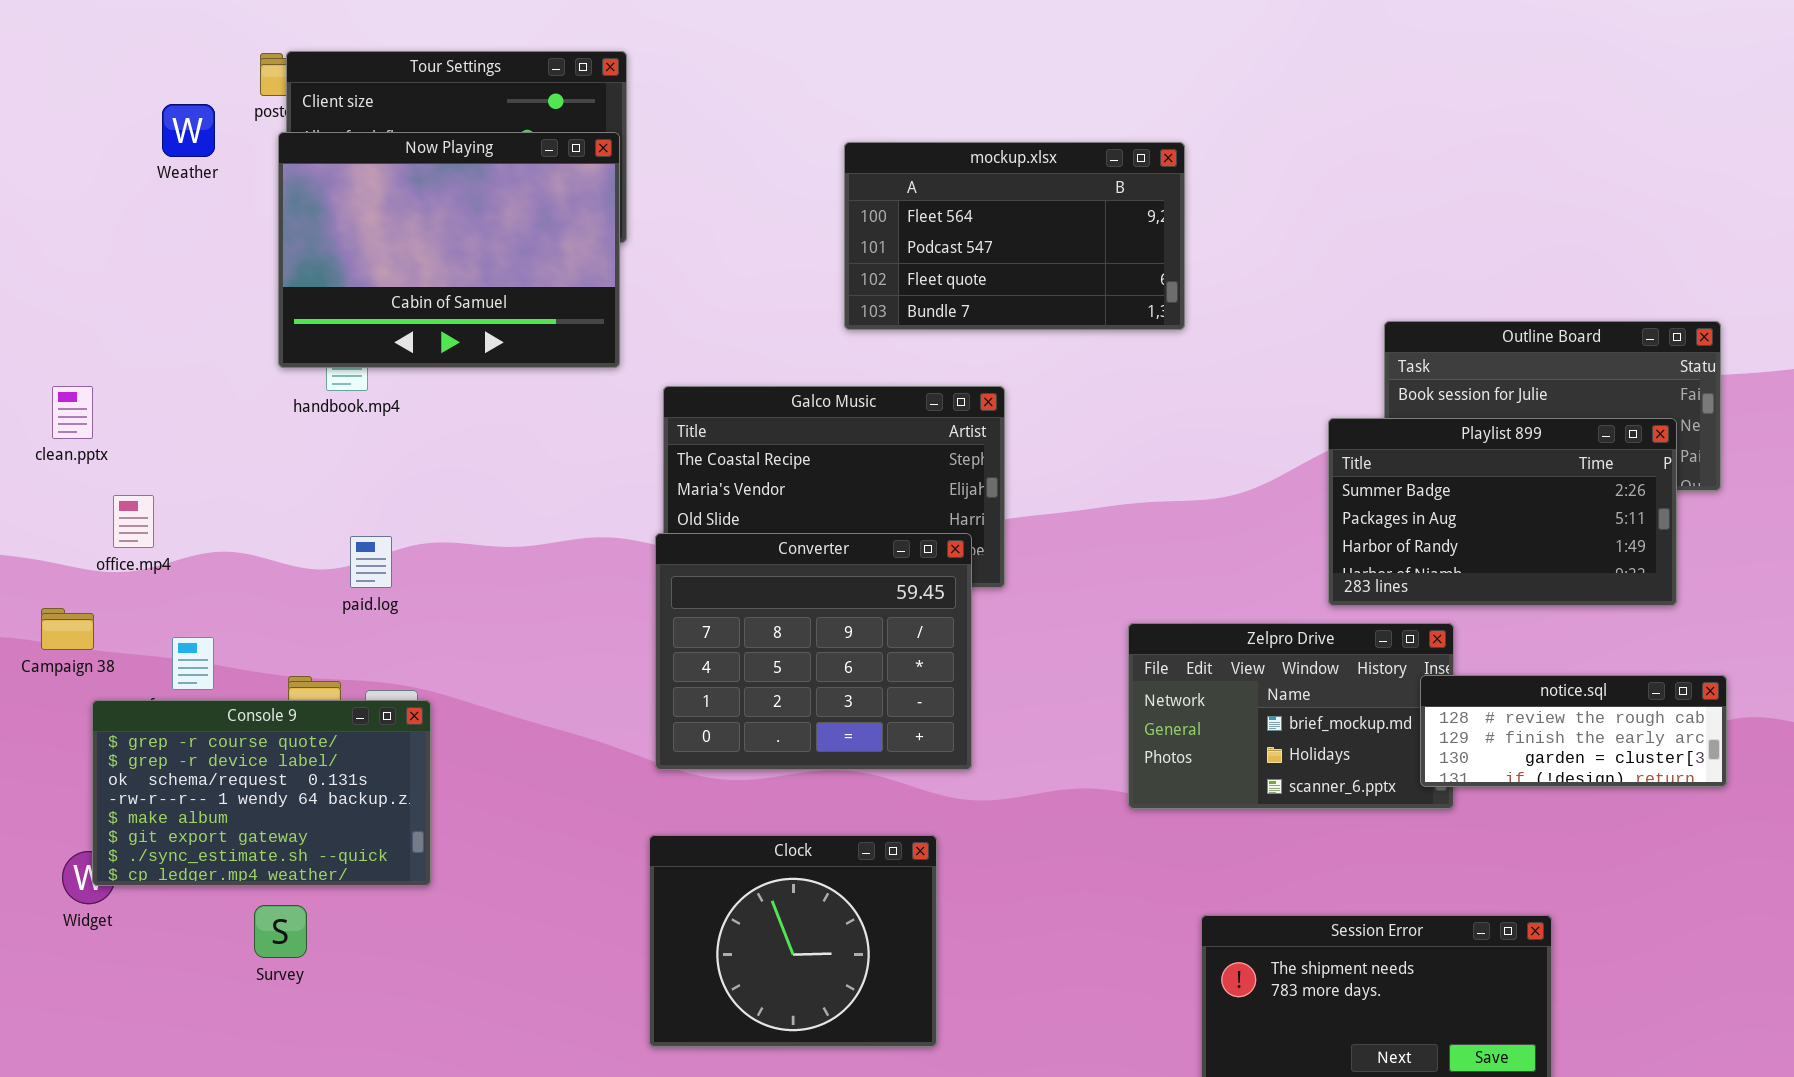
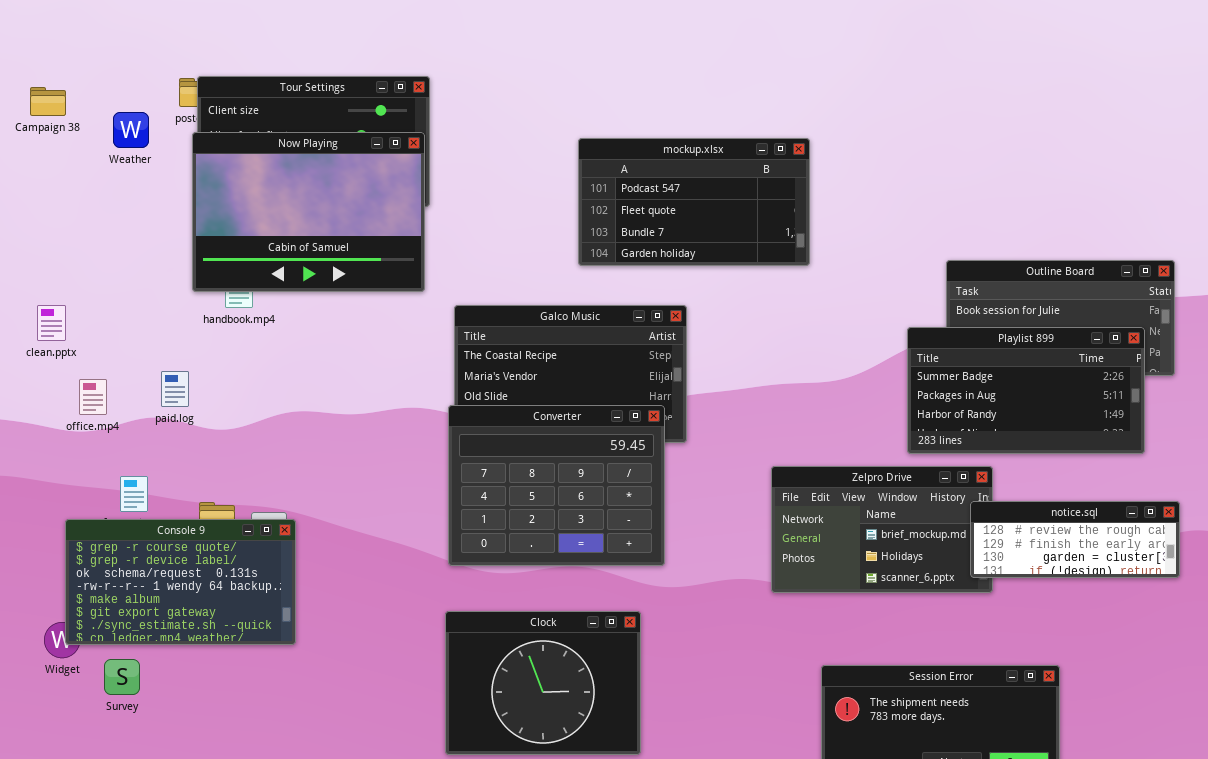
mockup.xlsx: [844,142,1185,330] -> [578,138,810,266], scrolled down 1 row
paid.log: [350,536,392,588] -> [161,371,189,407], moved
Campaign 38: [41,608,94,650] -> [30,87,66,116], moved
Survey: [254,905,307,958] -> [104,659,140,695], moved

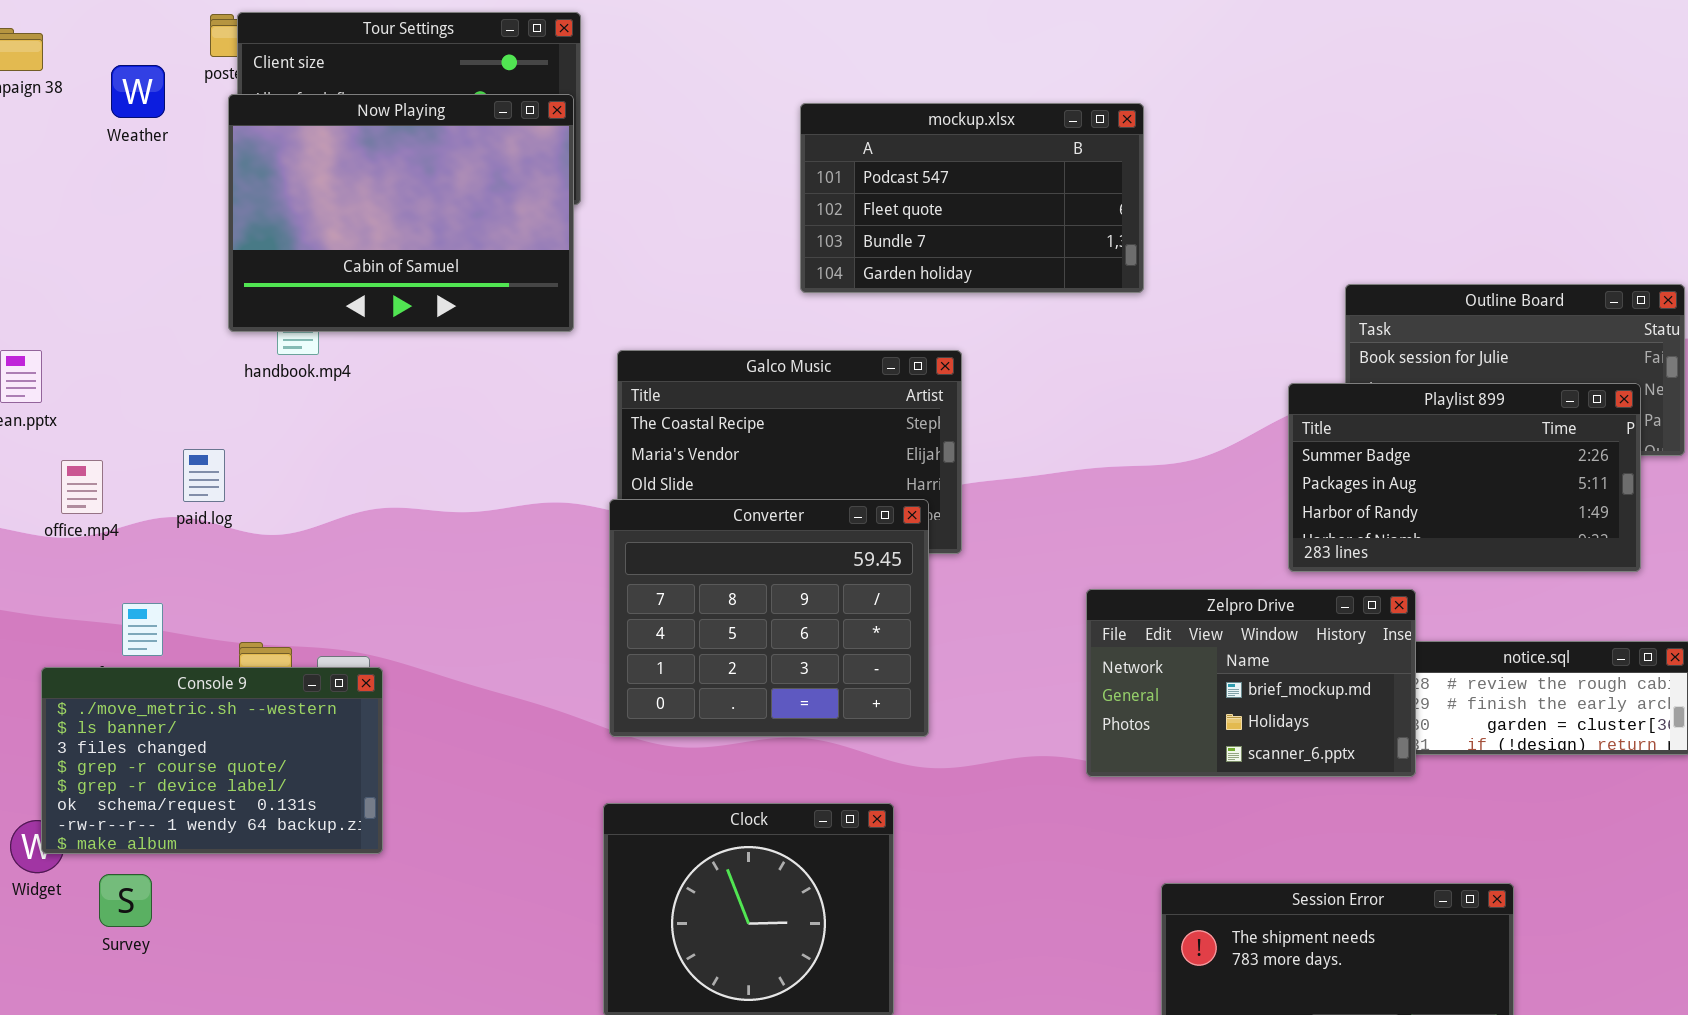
Zelpro Drive: [771,466,993,593] -> [1086,589,1416,777], raised
Console 9: [65,519,296,645] -> [41,667,383,854], scrolled up 3 rows

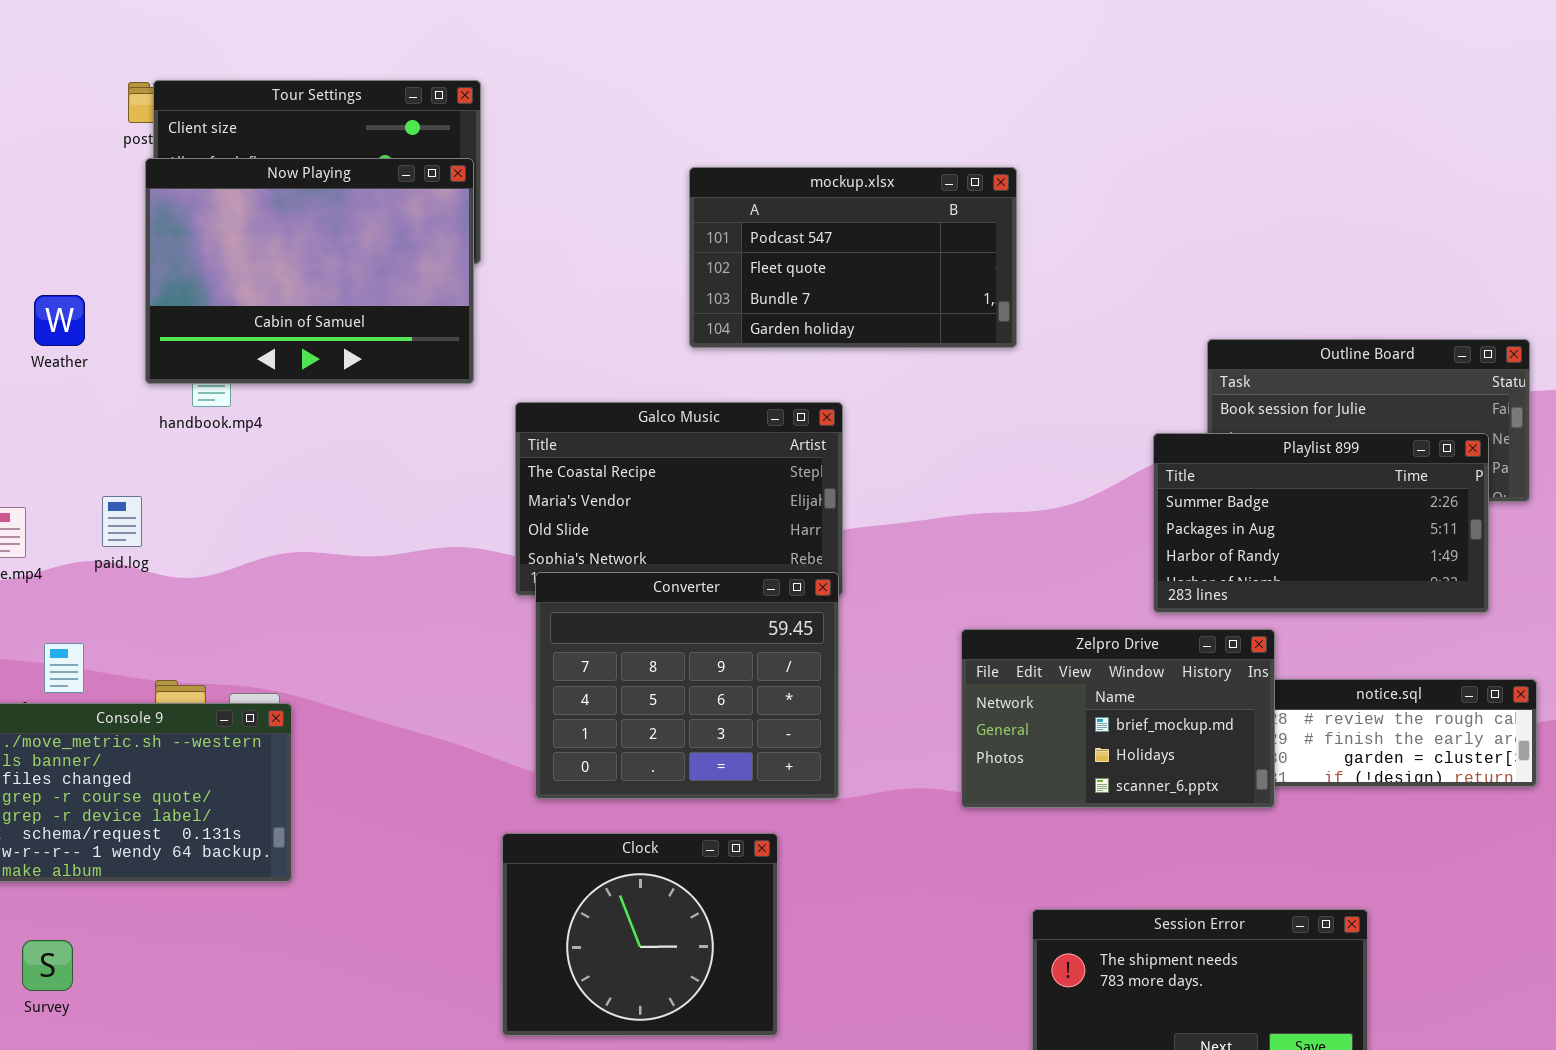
Weather: [111,65,165,118] -> [34,295,85,346], moved
Converter: [609,499,929,737] -> [535,572,839,799], moved
Survey: [99,874,152,927] -> [22,940,73,991], moved

